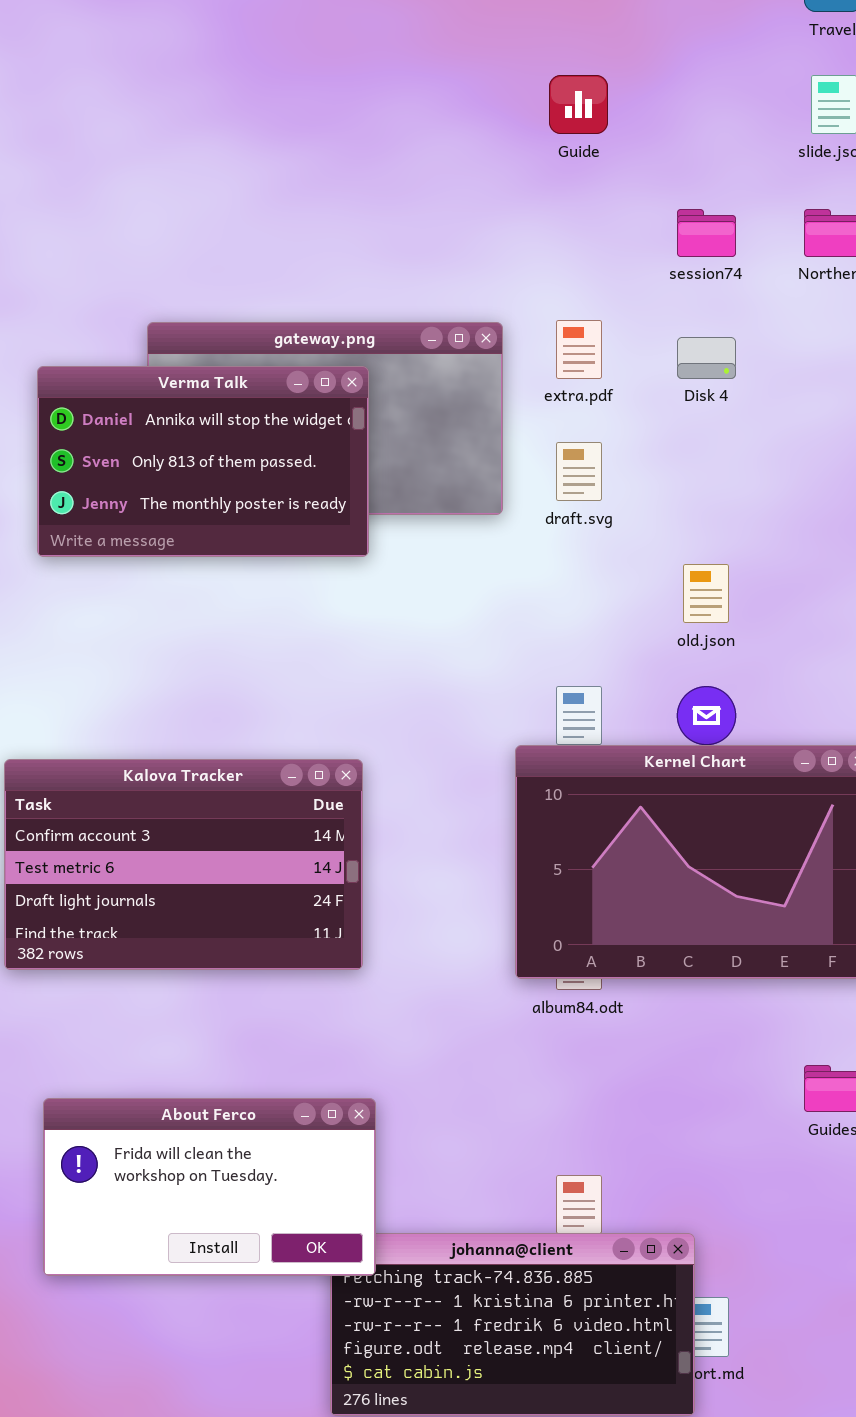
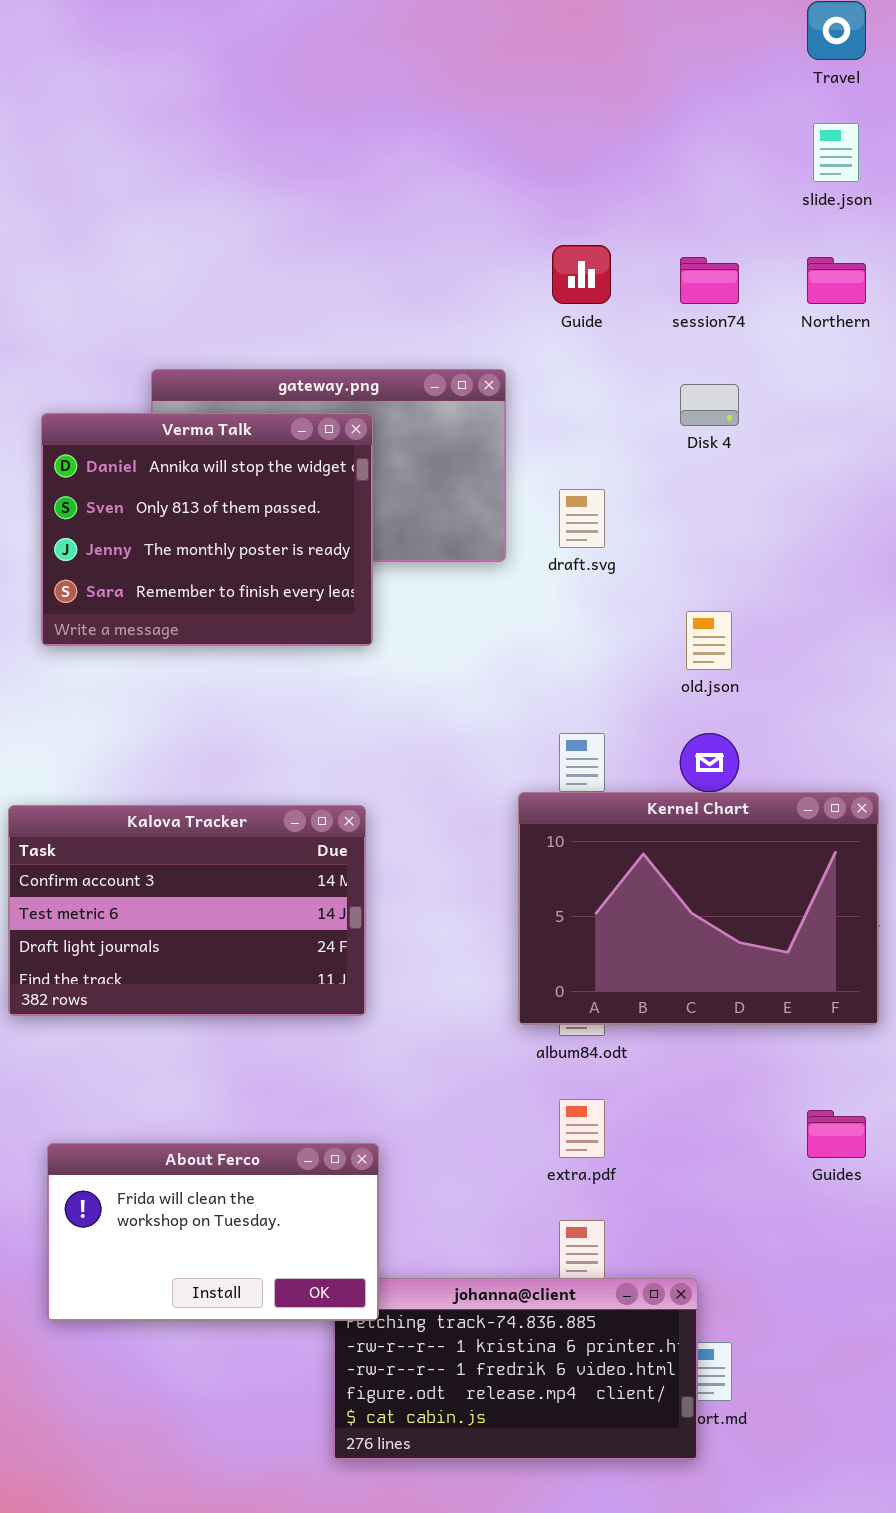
Guide: [549,75,608,134] -> [552,245,611,304], moved
extra.pdf: [556,320,602,379] -> [559,1099,605,1158], moved
Verma Talk: [37,366,369,557] -> [41,413,373,646], resized

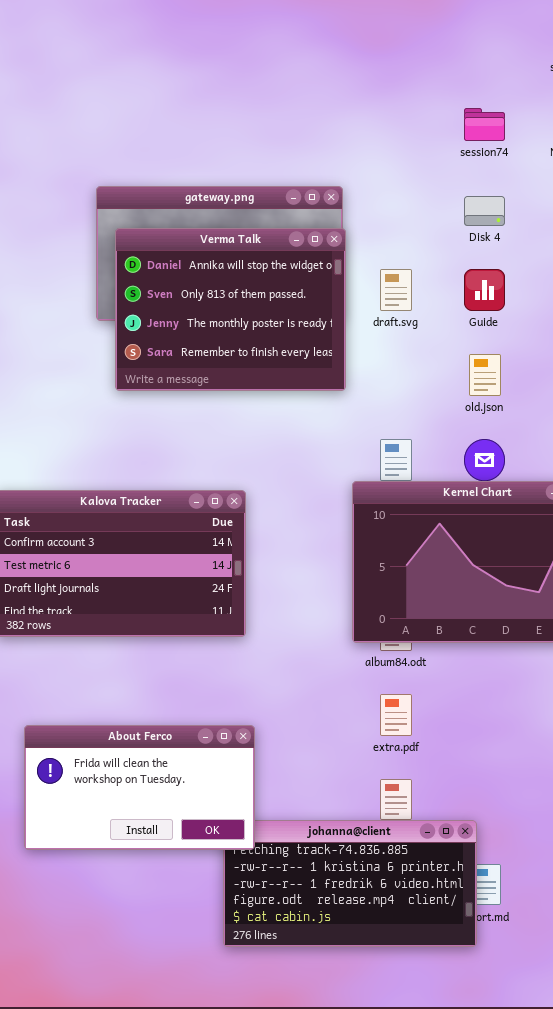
Guide: [552,245,611,304] -> [464,269,505,311], moved
Verma Talk: [41,413,373,646] -> [115,228,346,391], moved

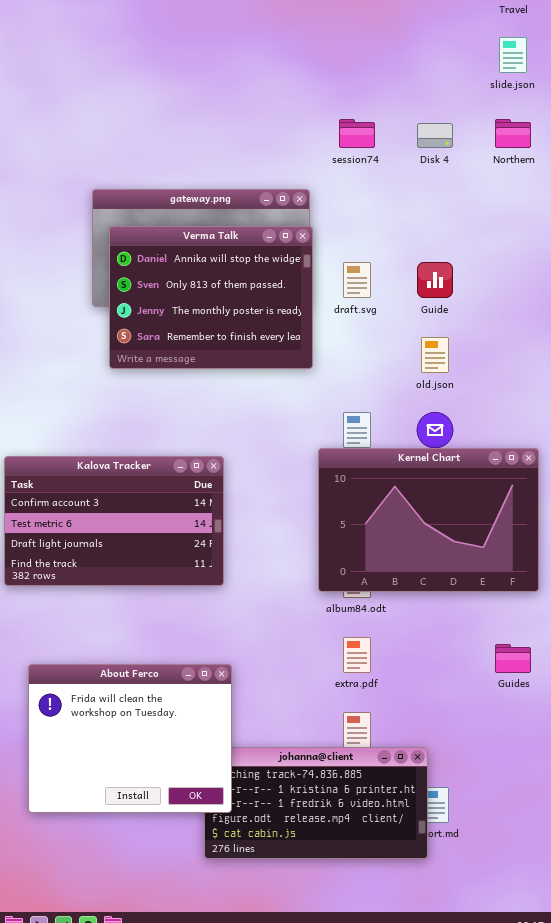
session74: [464,108,505,141] -> [339,119,375,148], moved
Disk 4: [464,196,505,226] -> [417,123,453,148], moved
About Ferco: [24,725,255,850] -> [28,664,232,813], resized

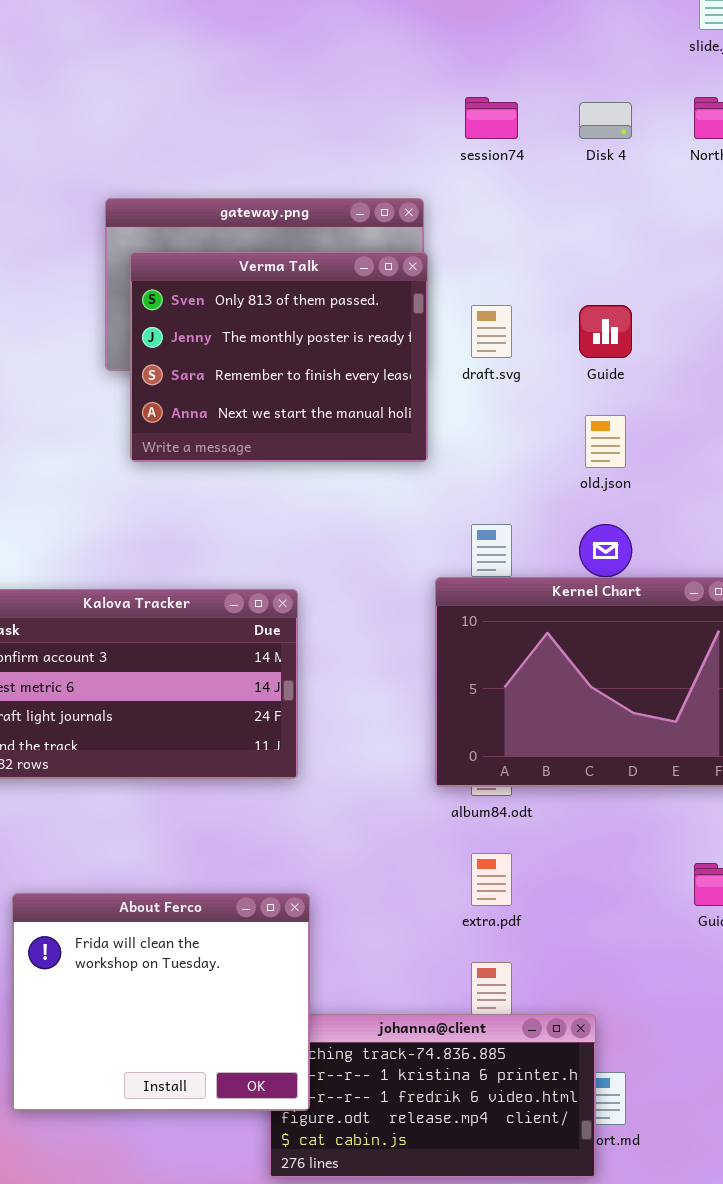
Verma Talk: [109,226,313,369] -> [130,252,428,462], scrolled down 1 row

